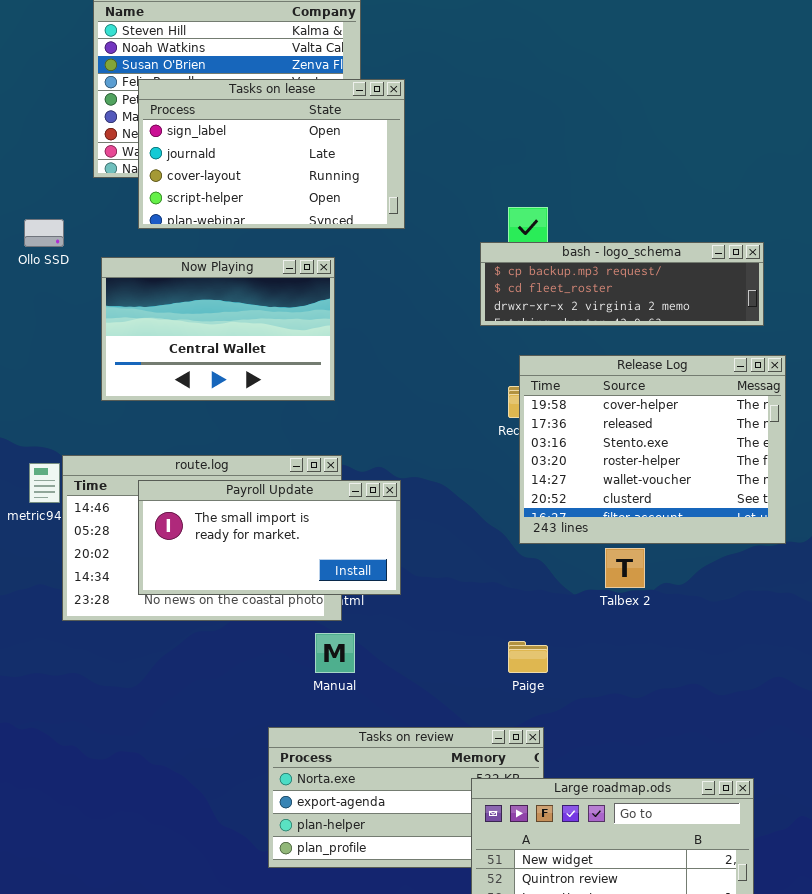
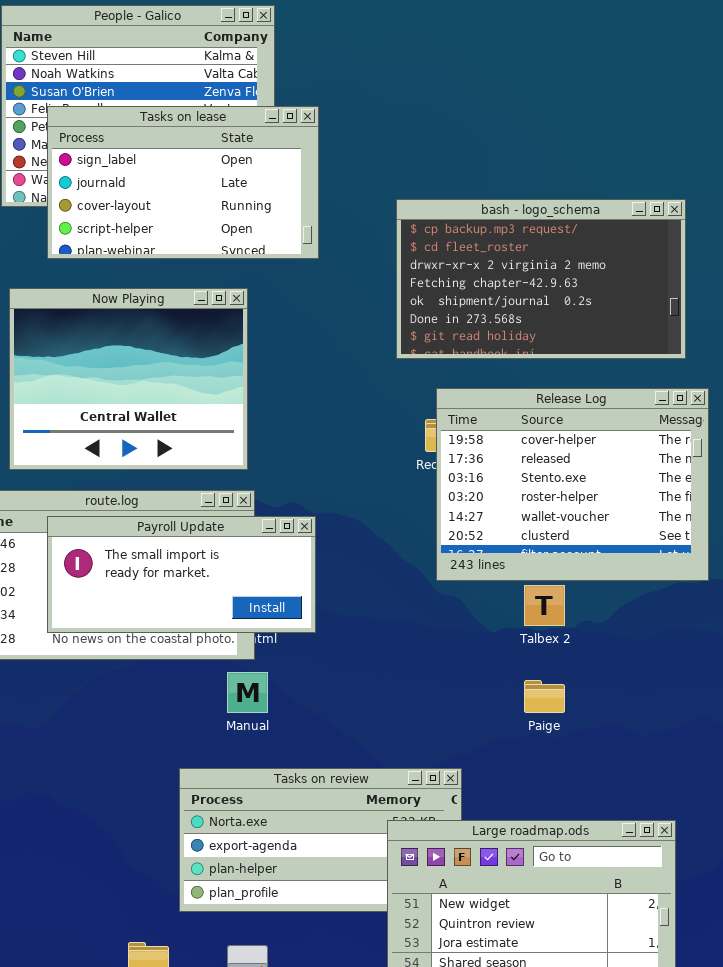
bash - logo_schema: [480,242,764,326] -> [396,199,686,359], resized
Now Playing: [101,257,335,401] -> [9,288,248,470], resized
Paige: [508,641,548,673] -> [524,680,565,713], moved

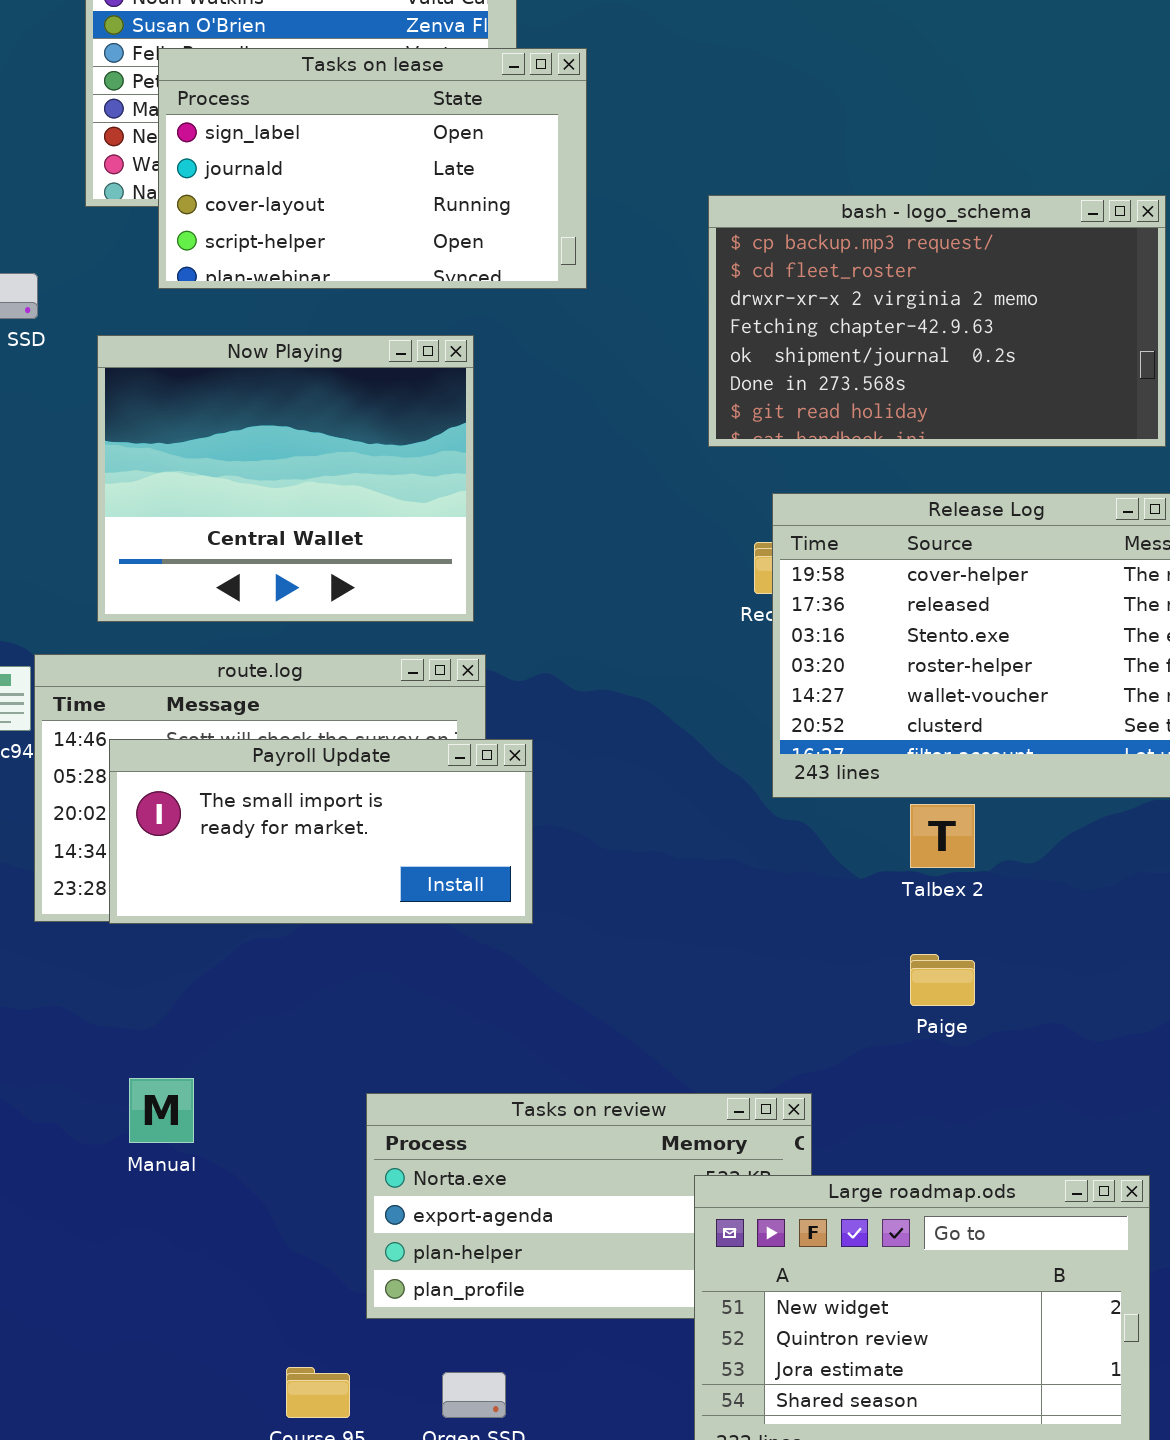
Payroll Update: [47,516,316,633] -> [109,739,533,924], moved
Manual: [227,672,268,713] -> [129,1078,194,1143], moved

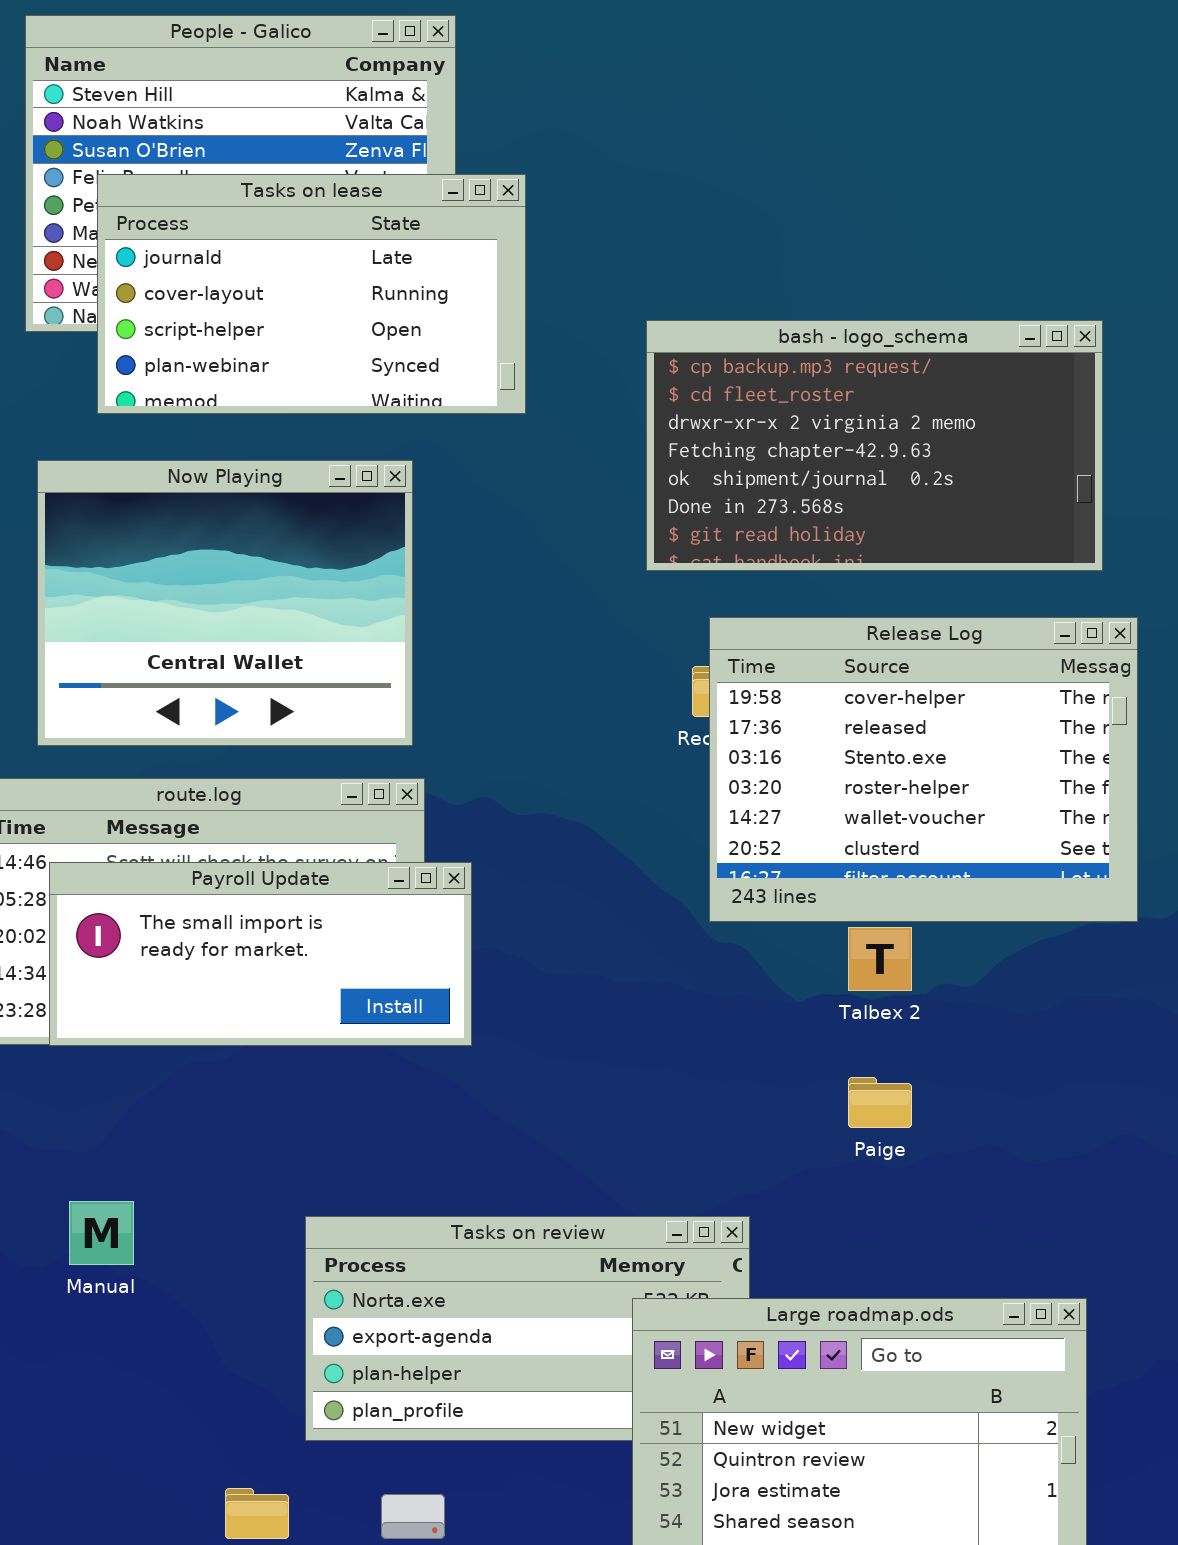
Tasks on lease: [158,48,587,289] -> [97,174,526,414], scrolled down 1 row

